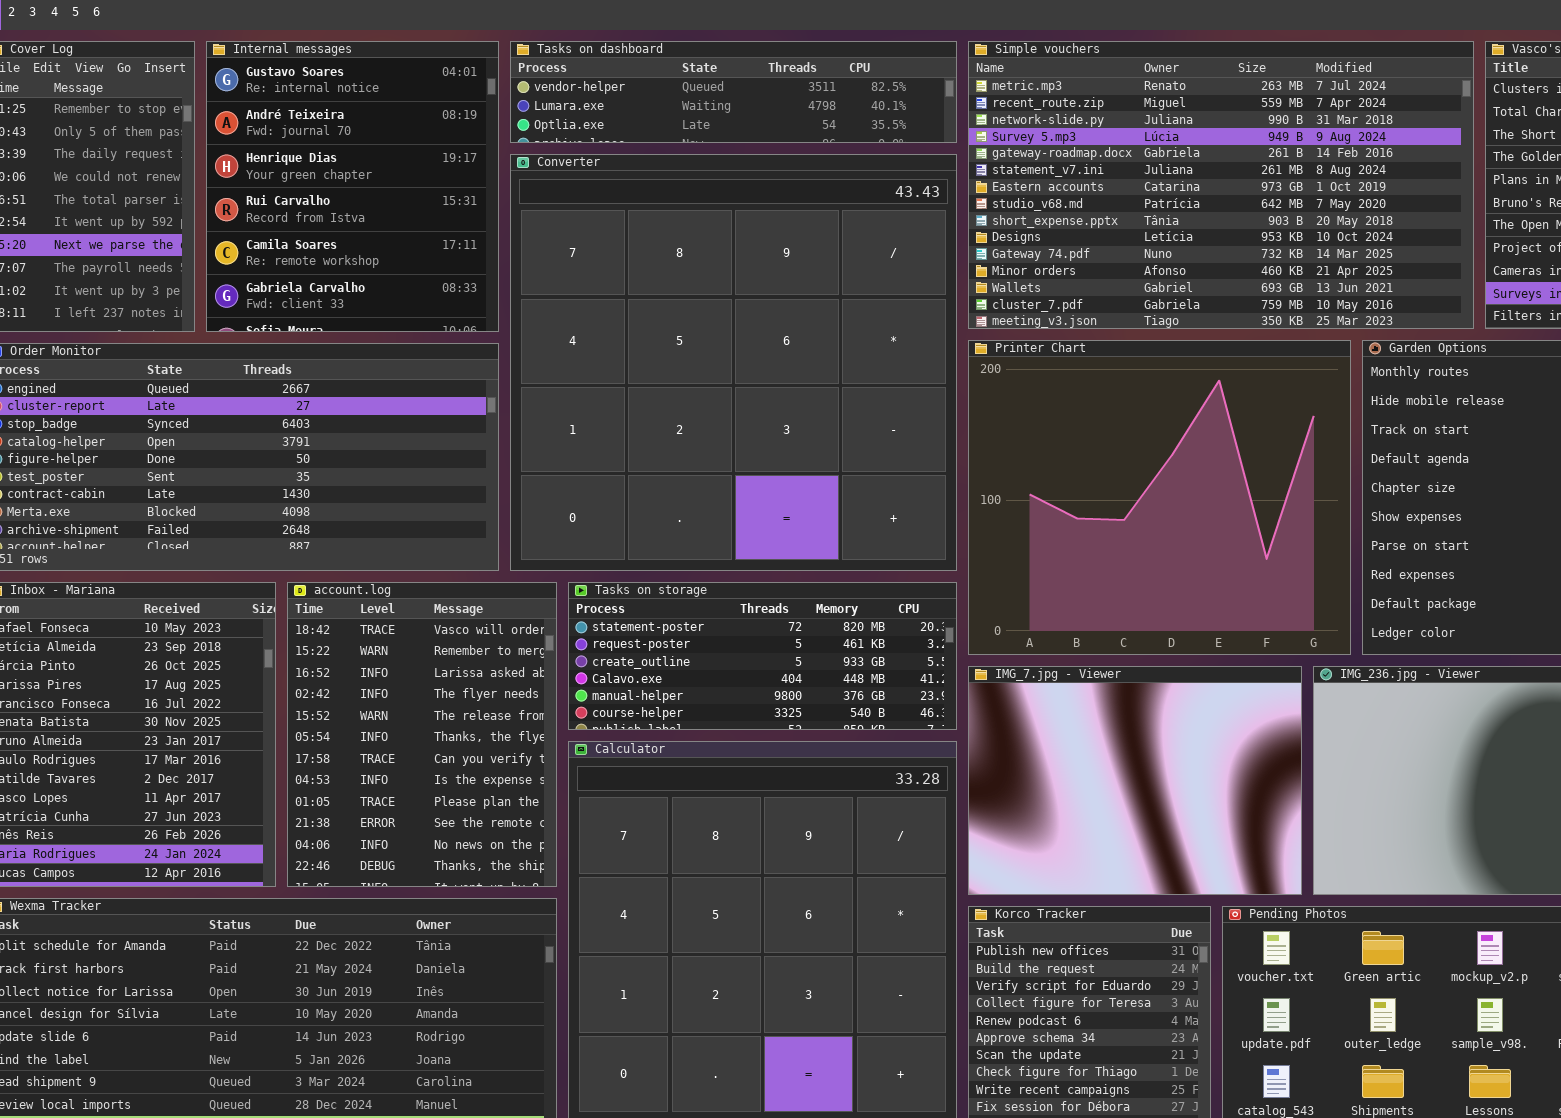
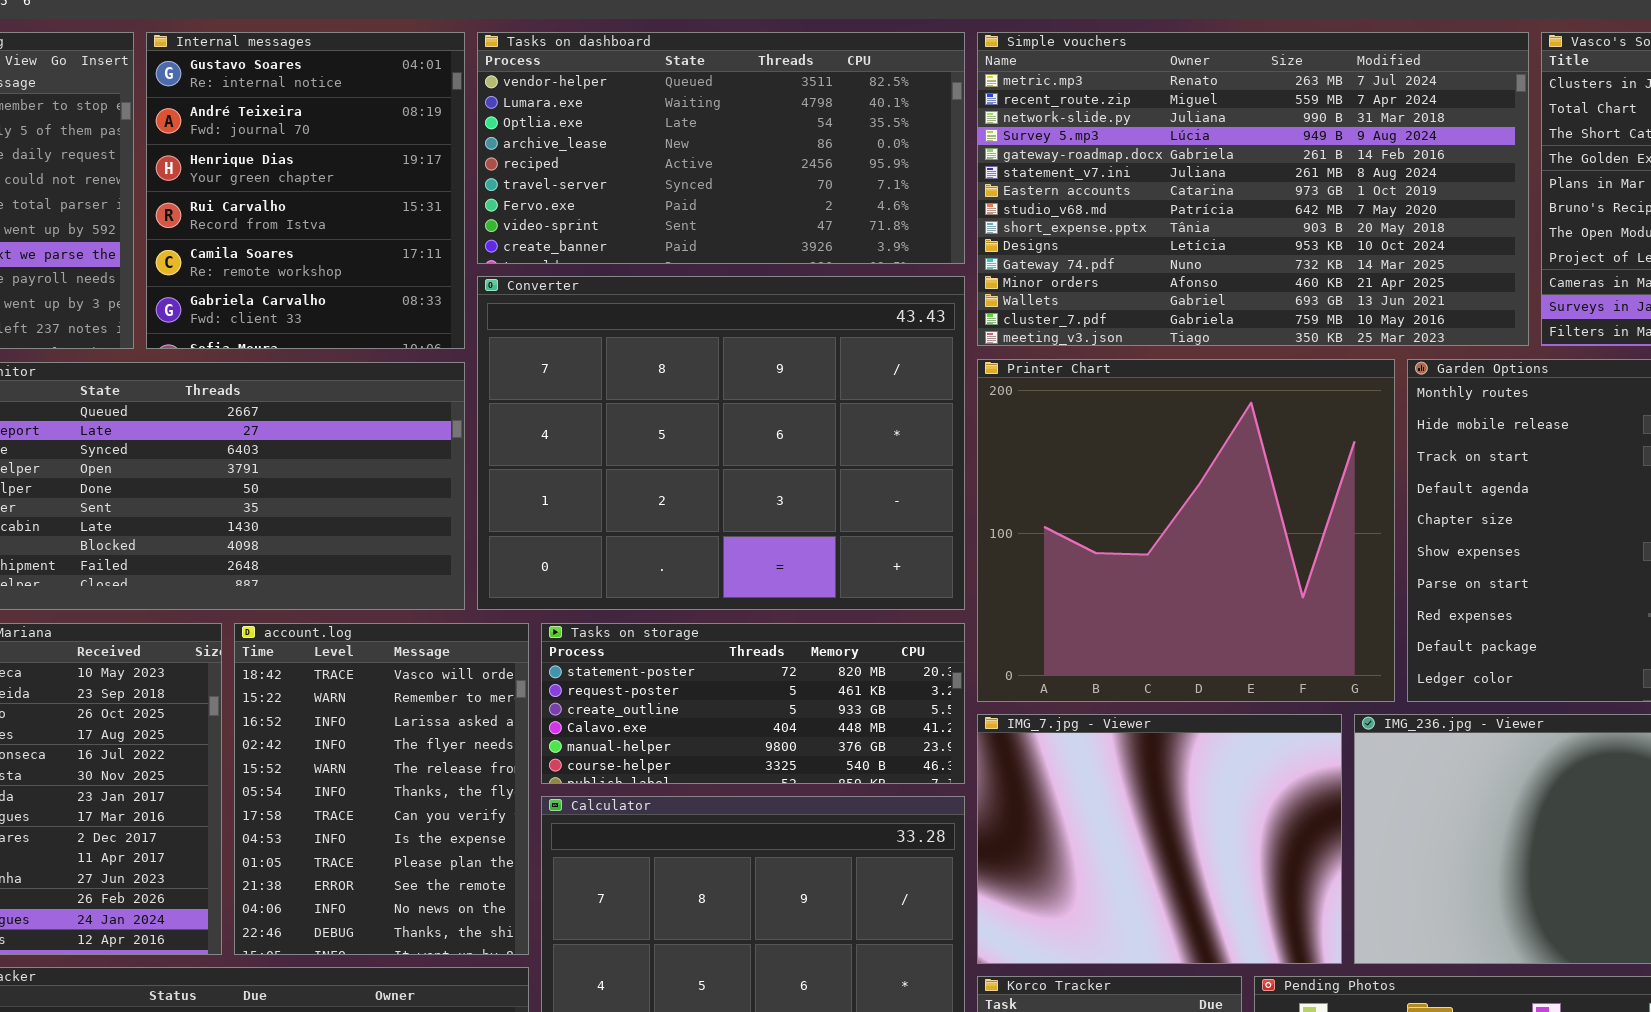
Tasks on dashboard: [510,41,957,143] -> [477,32,965,264], resized
Converter: [510,154,957,571] -> [477,276,965,610], resized

